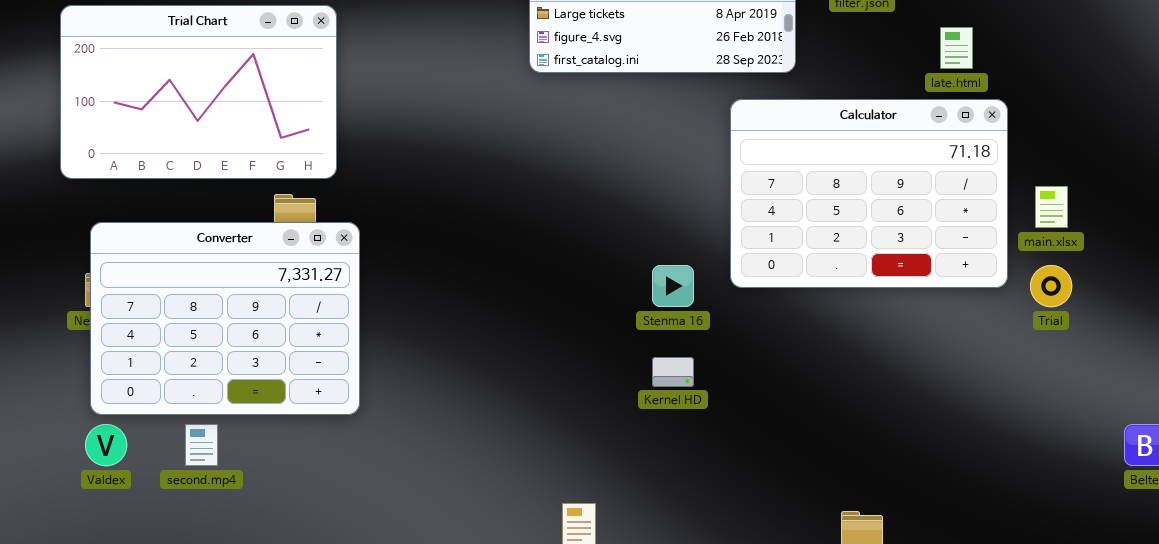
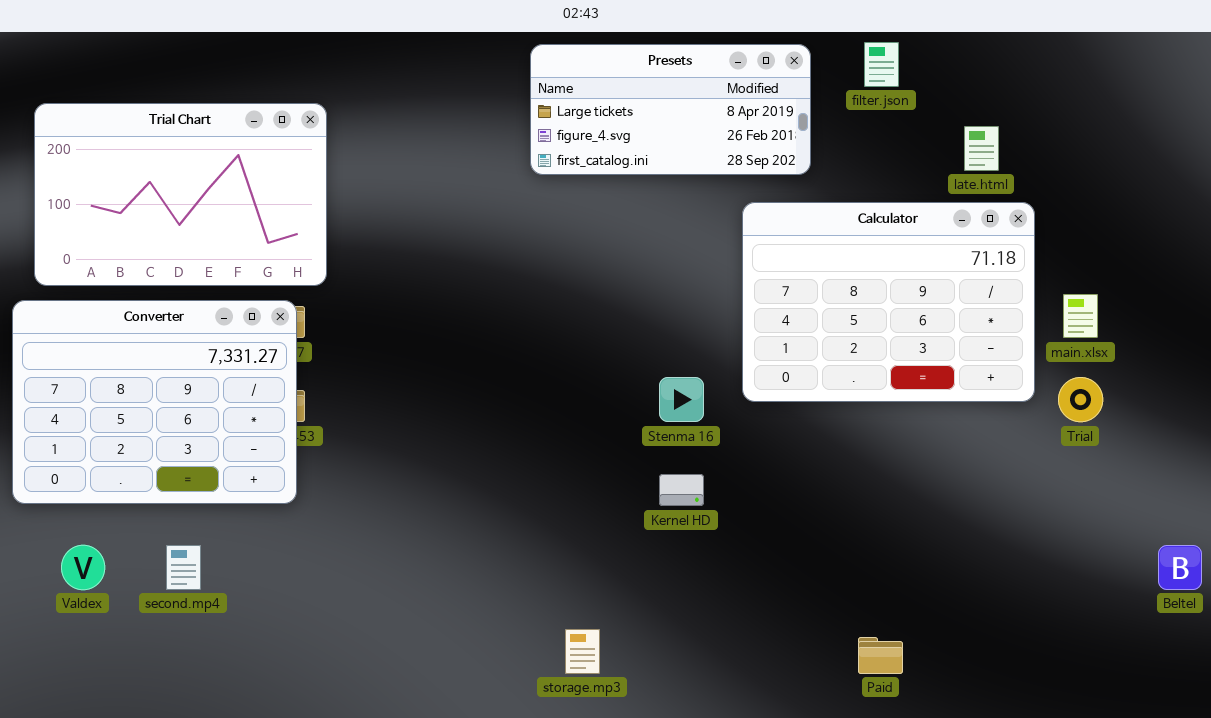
Converter: [90,222,360,415] -> [12,300,297,504], moved

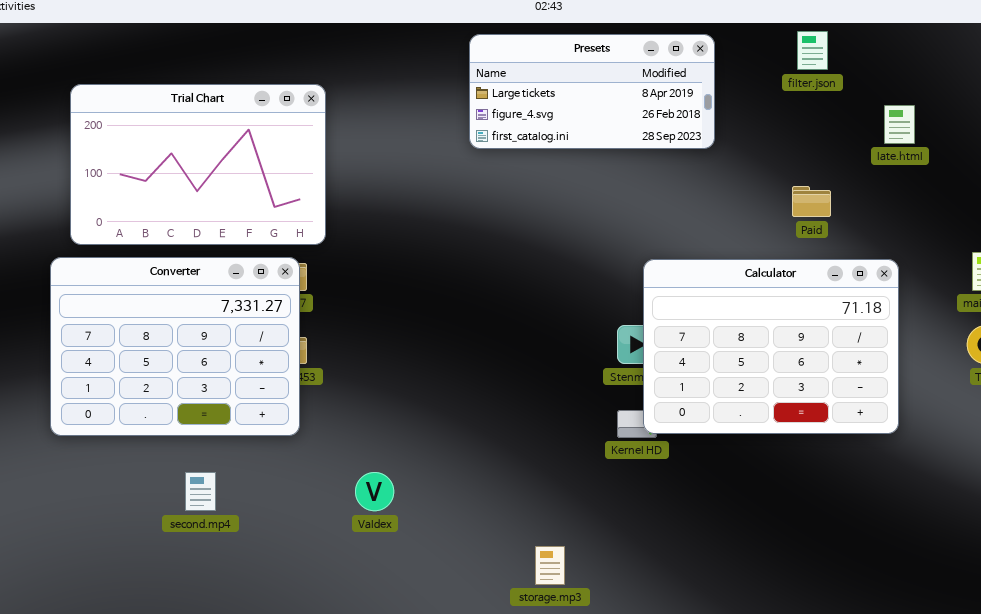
Presets: [530,44,811,175] -> [469,34,715,149], moved
Calculator: [742,202,1035,402] -> [643,259,899,434], moved
Valdex: [61,545,105,590] -> [355,472,394,511], moved
Paid: [858,637,903,674] -> [792,186,831,217], moved

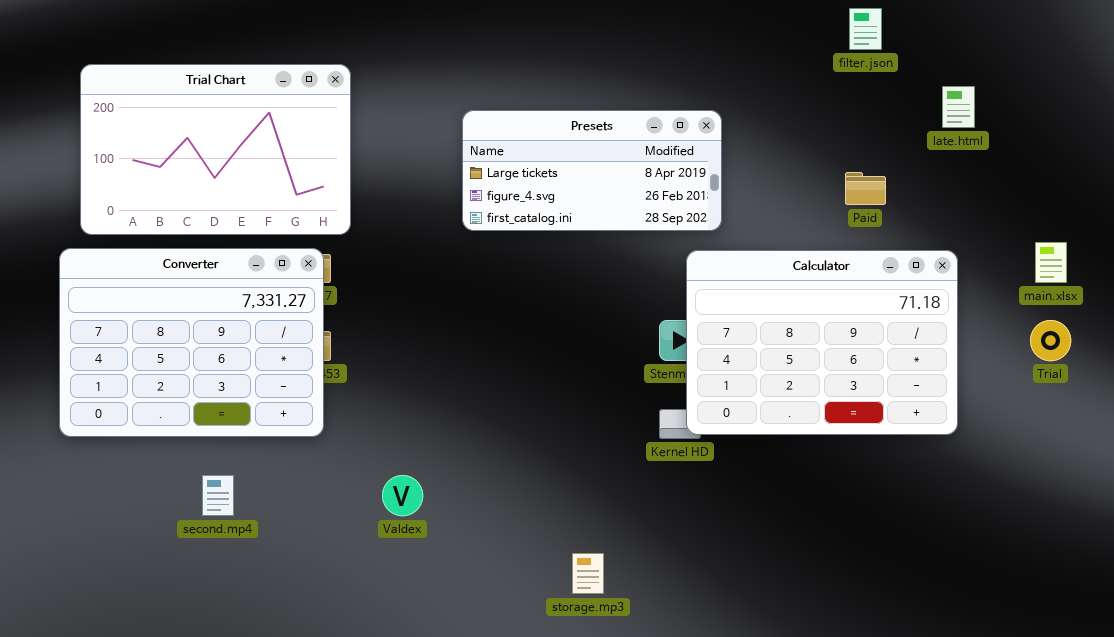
Presets: [469,34,715,149] -> [462,110,722,231], moved

